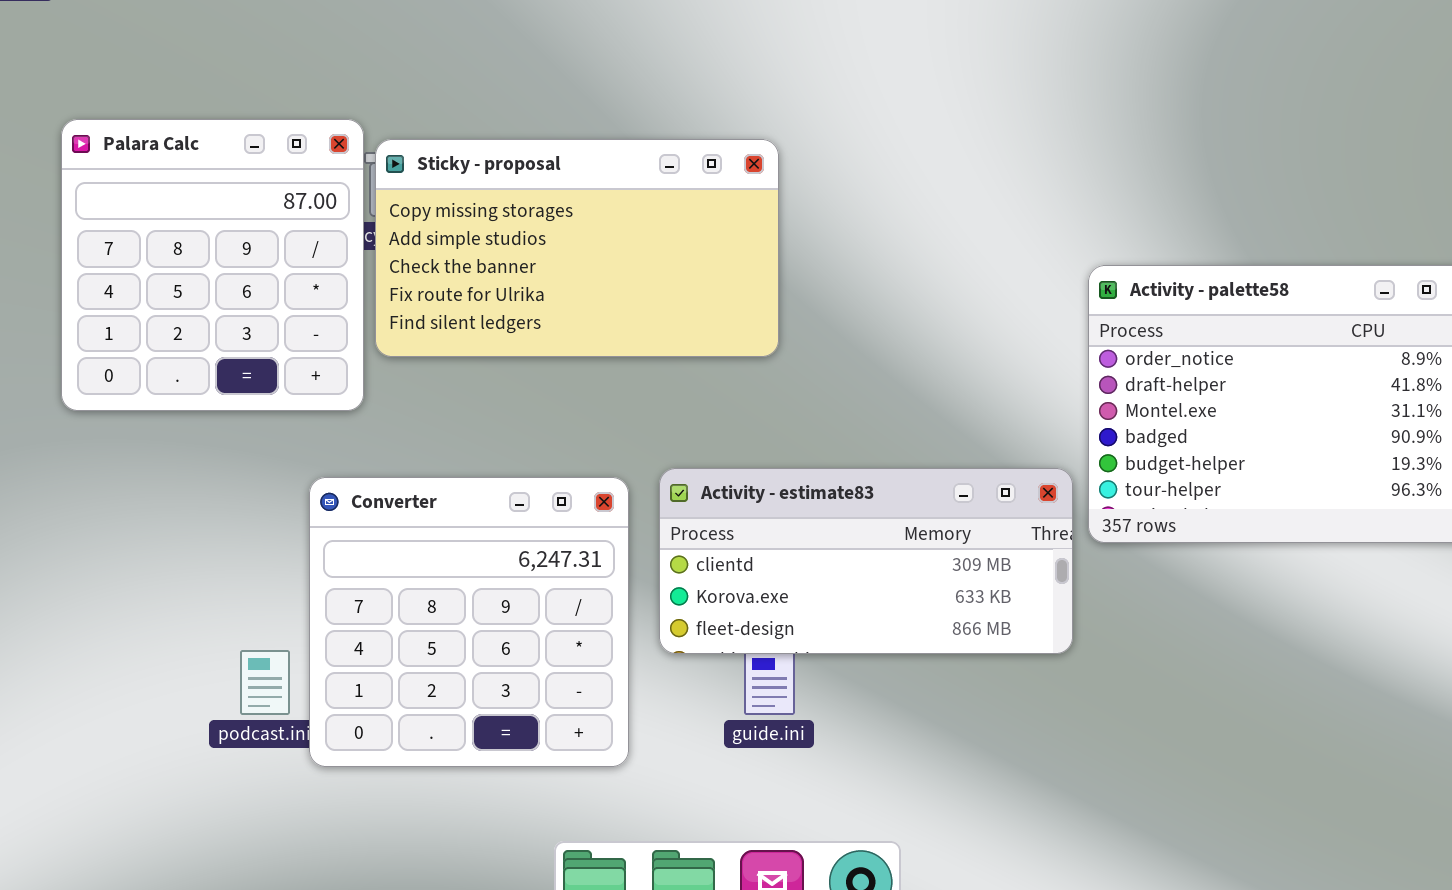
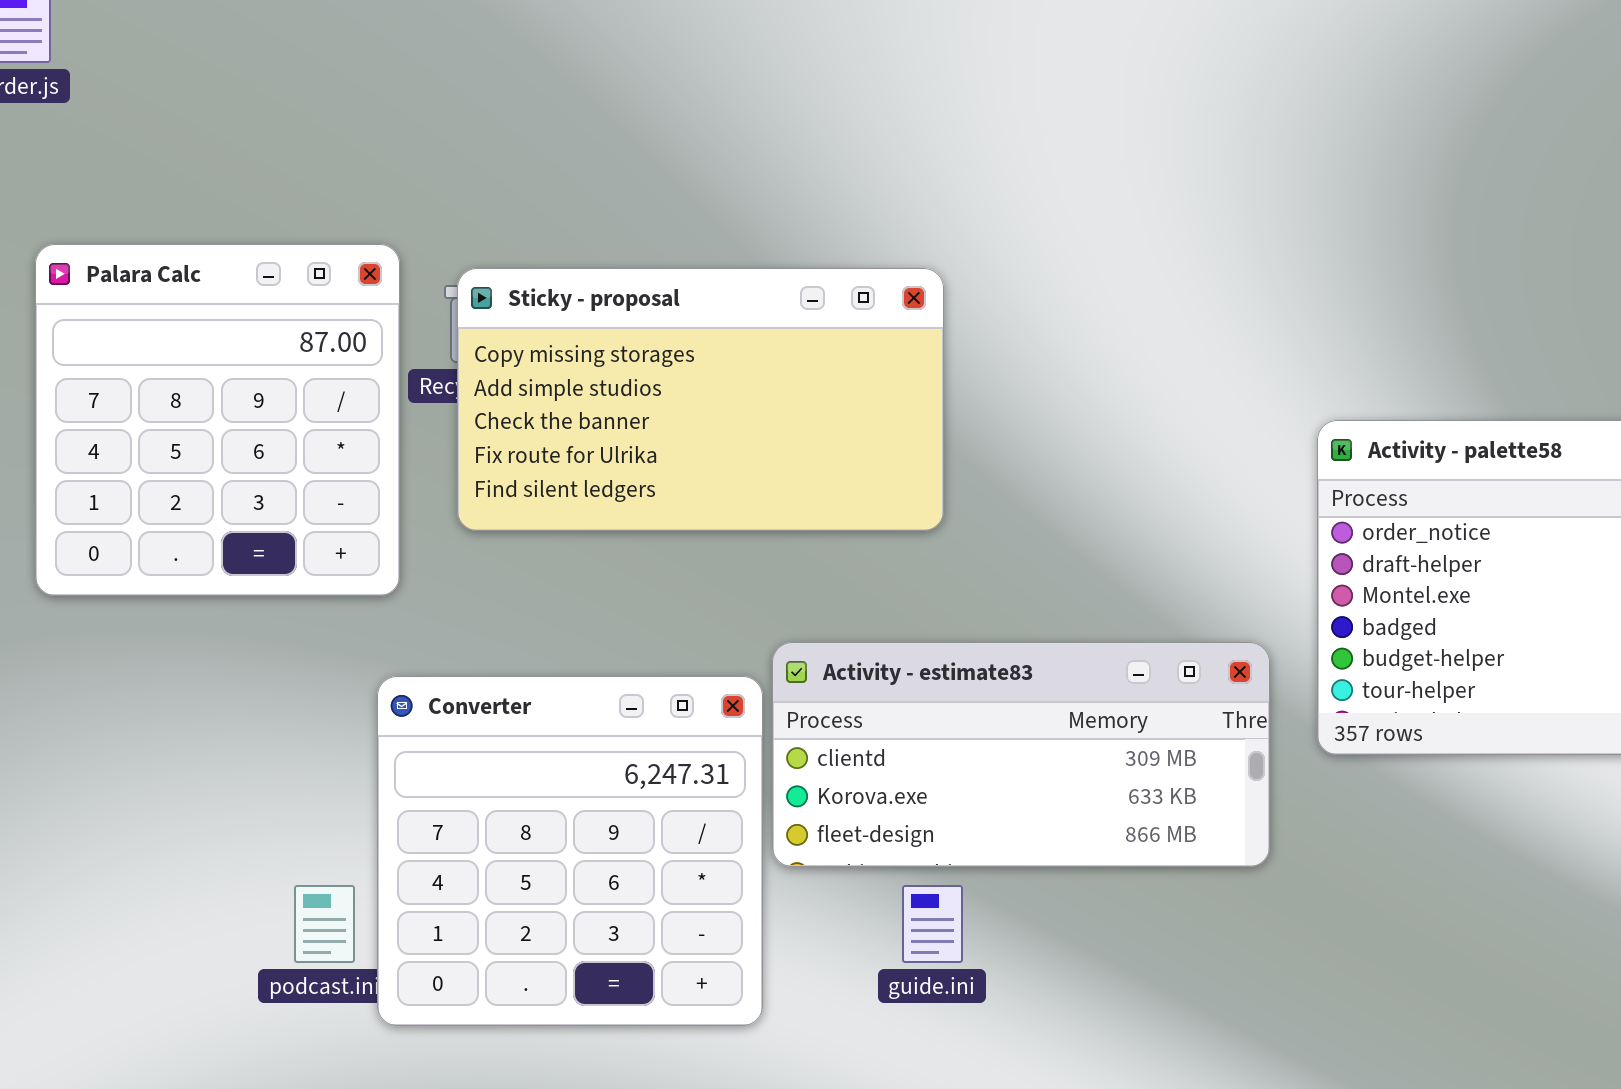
Palara Calc: [61,119,364,411] -> [35,244,400,596], moved
Activity - estimate83: [659,468,1073,654] -> [772,642,1270,867], moved

